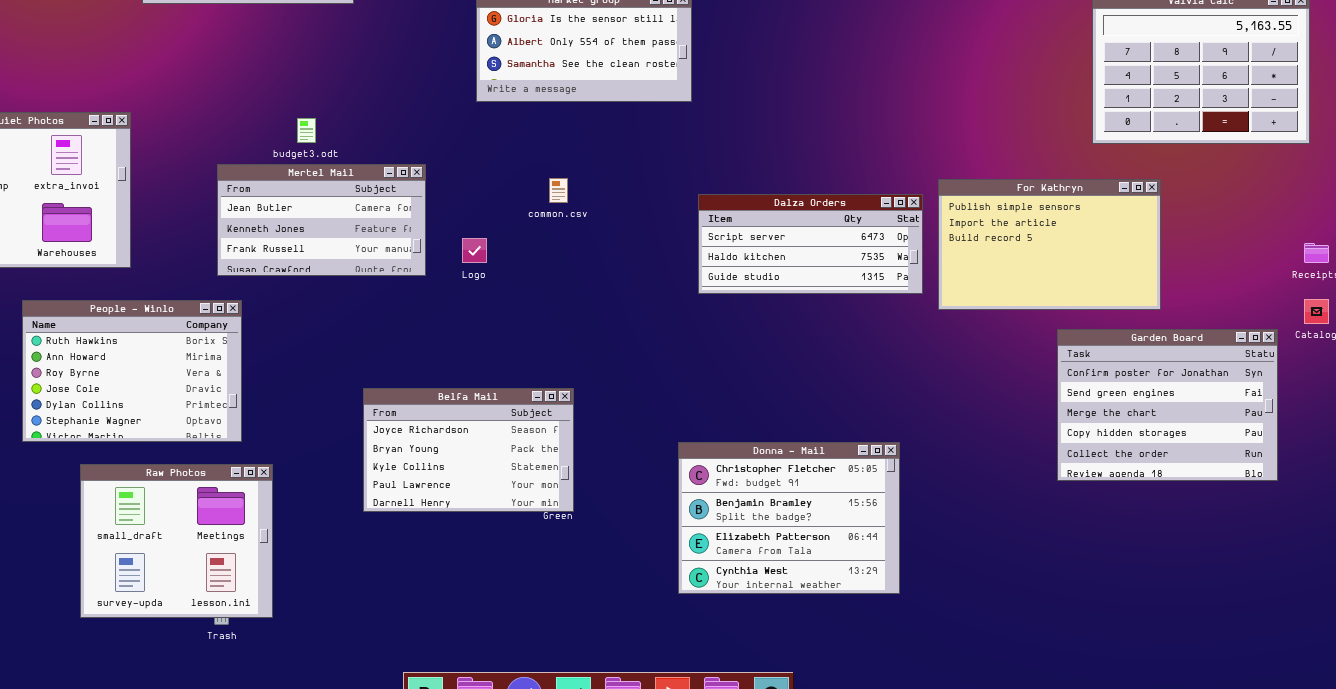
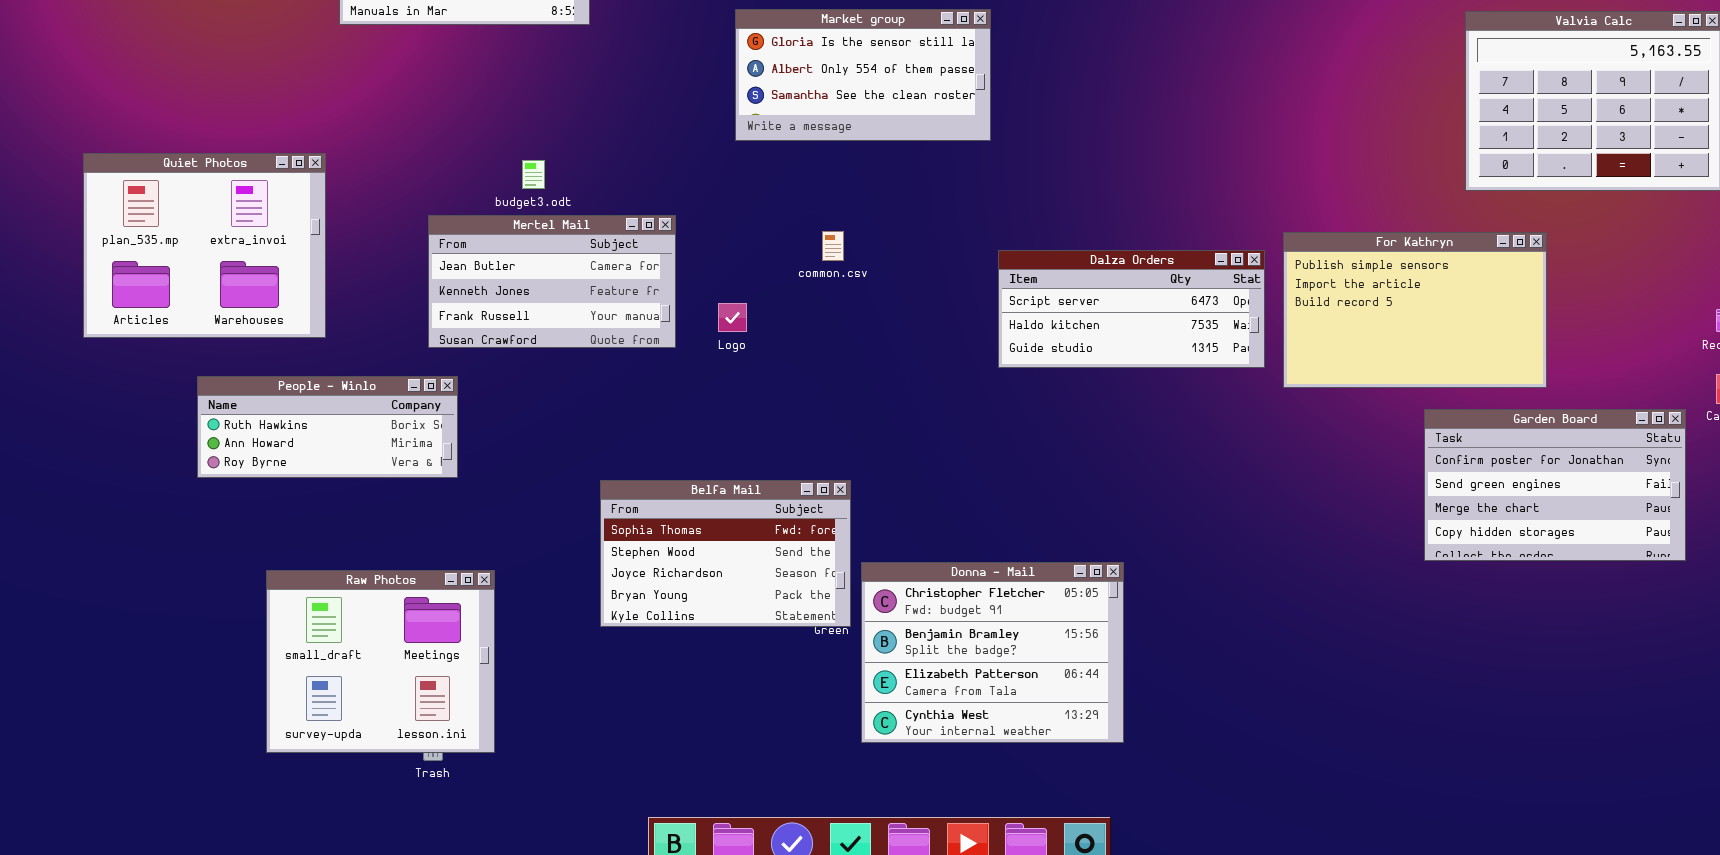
People - Winlo: [22,300,242,442] -> [197,376,458,478], resized
Garden Board: [1057,329,1278,481] -> [1424,409,1686,561], resized
Belfa Mail: [363,388,574,512] -> [600,480,851,627], scrolled up 2 rows
Donna - Mail: [678,442,900,594] -> [861,562,1124,743], moved

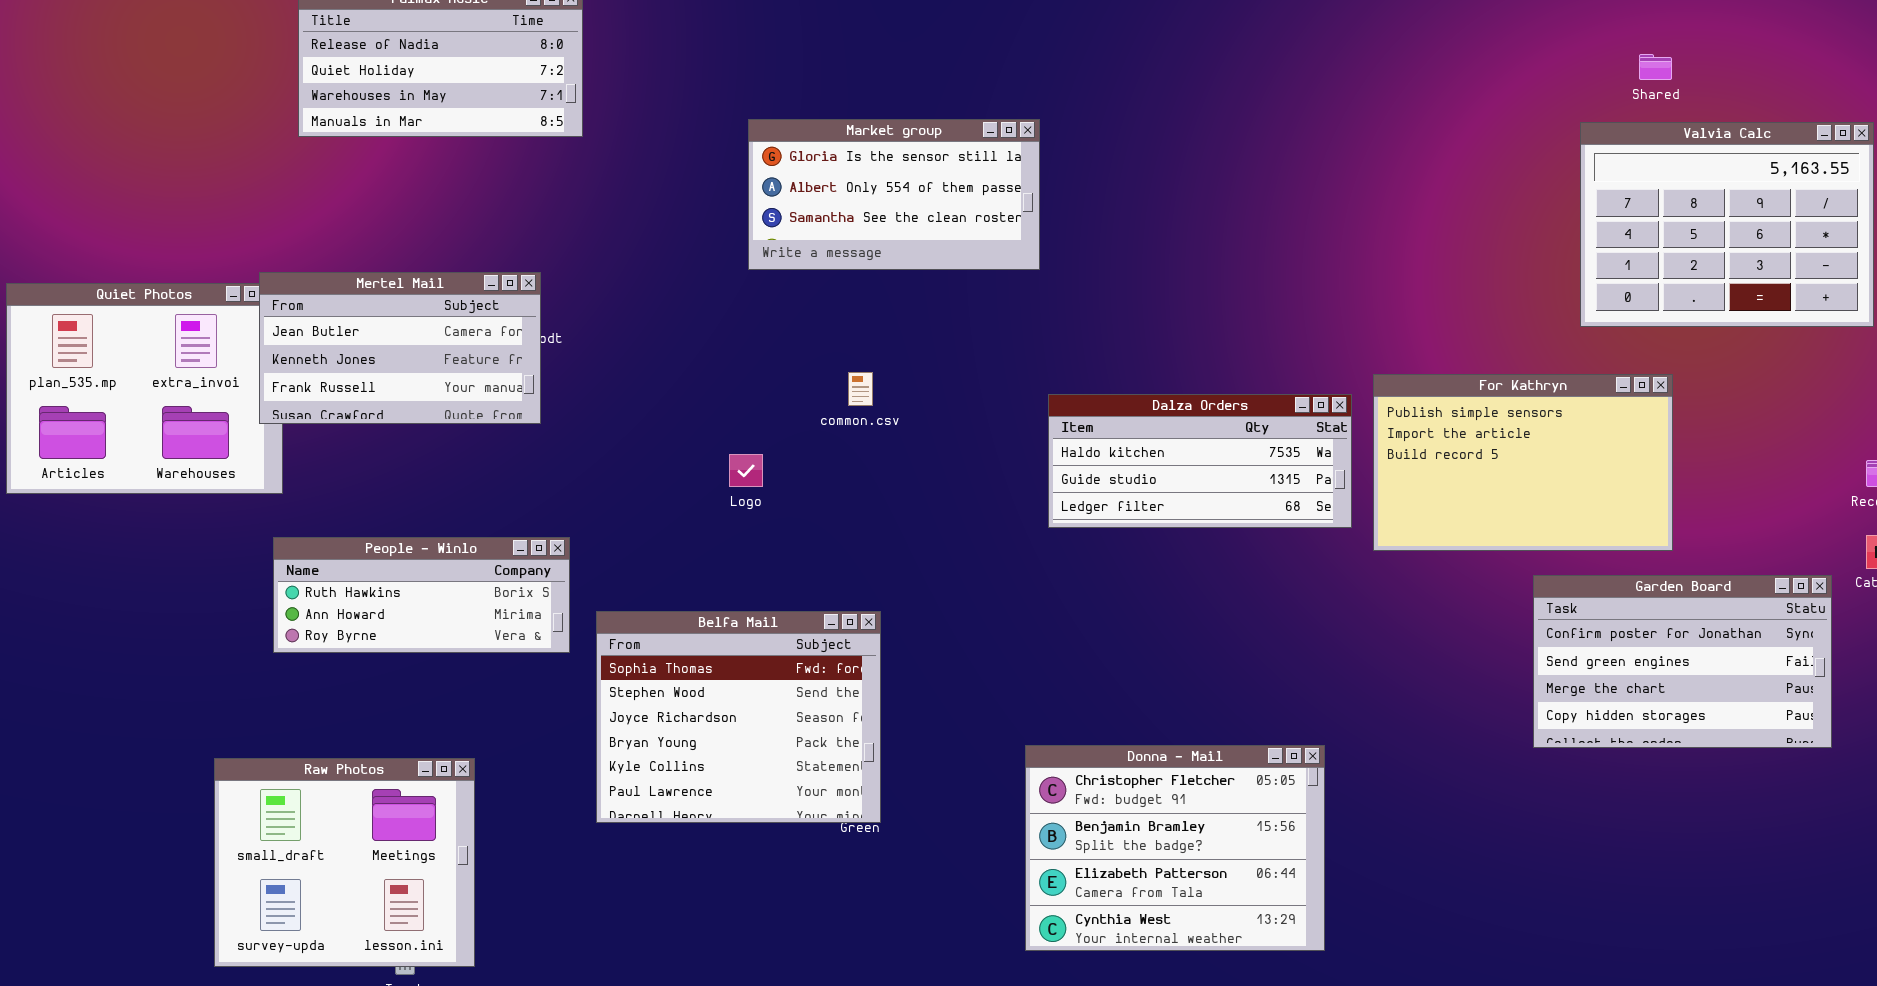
Mertel Mail: [428,215,676,348] -> [259,272,541,424], moved
Dalza Orders: [998,250,1265,368] -> [1048,394,1352,528], scrolled down 1 row
People - Winlo: [197,376,458,478] -> [273,537,570,653], moved
Belfa Mail: [600,480,851,627] -> [596,611,881,823], resized
Donna - Mail: [861,562,1124,743] -> [1025,745,1325,951], moved

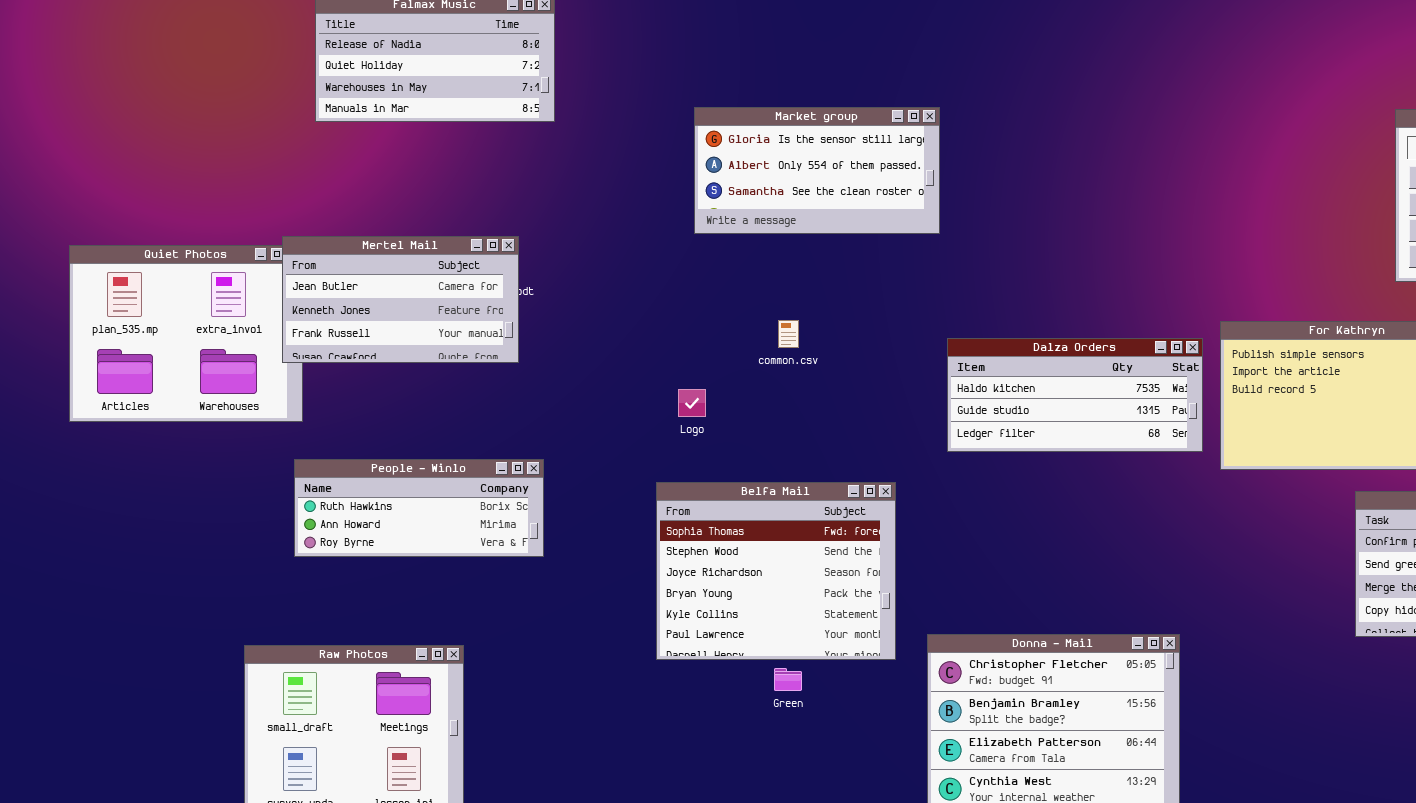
Belfa Mail: [596,611,881,823] -> [656,482,896,660], moved

